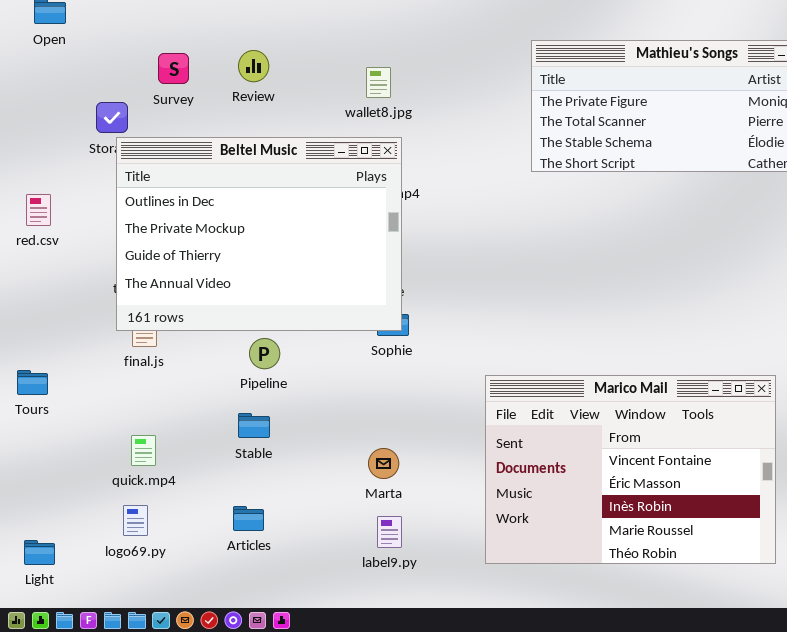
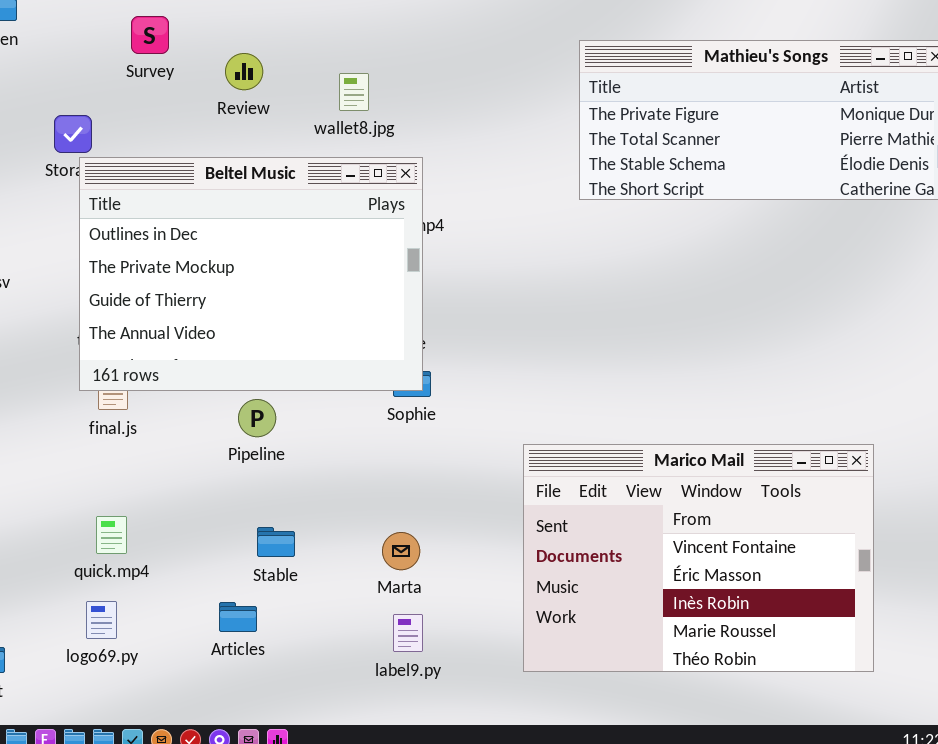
Survey: [158,53,189,84] -> [131,16,169,54], moved
wallet8.jpg: [366,67,391,98] -> [339,73,369,111], moved
Stable: [238,413,270,438] -> [257,527,295,557], moved

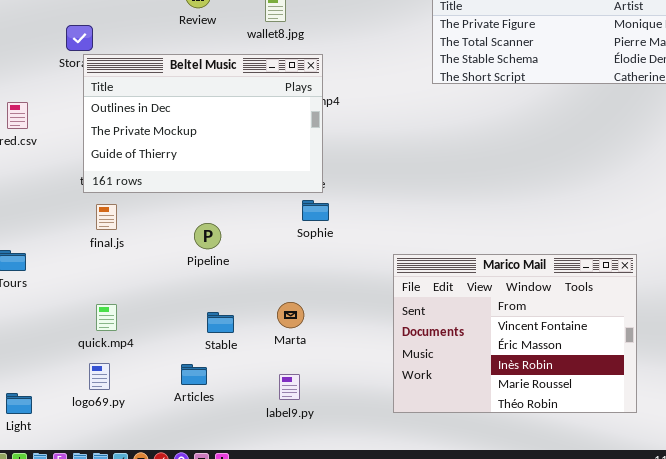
Beltel Music: [79,157,423,391] -> [83,54,323,193], resized
Marta: [382,532,420,570] -> [277,302,304,328], moved
label9.py: [393,614,423,652] -> [279,374,300,400], moved

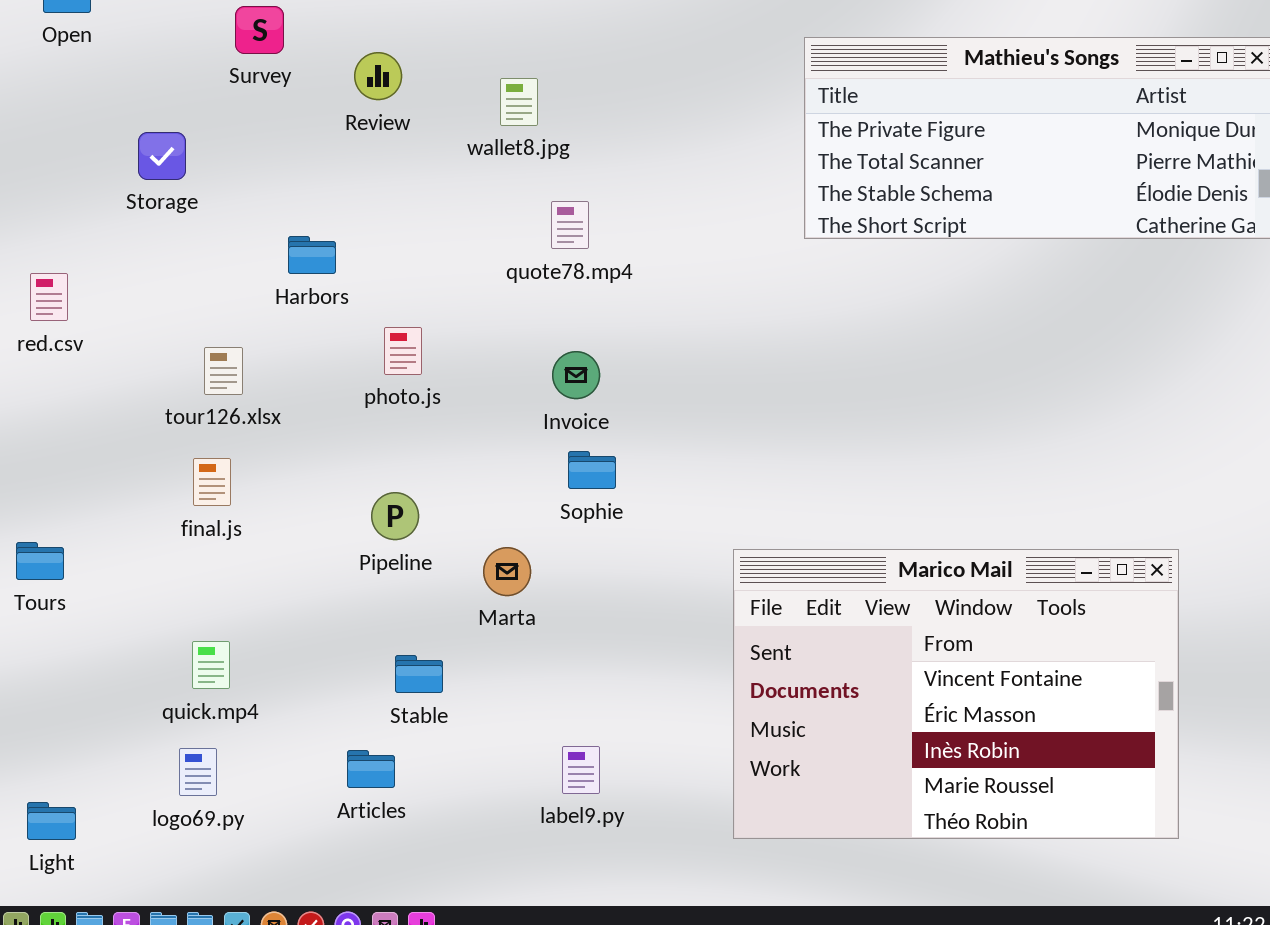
Beltel Music: [83,54,323,193] -> none, closed
Marta: [277,302,304,328] -> [483,547,531,596], moved
label9.py: [279,374,300,400] -> [562,746,600,794], moved

